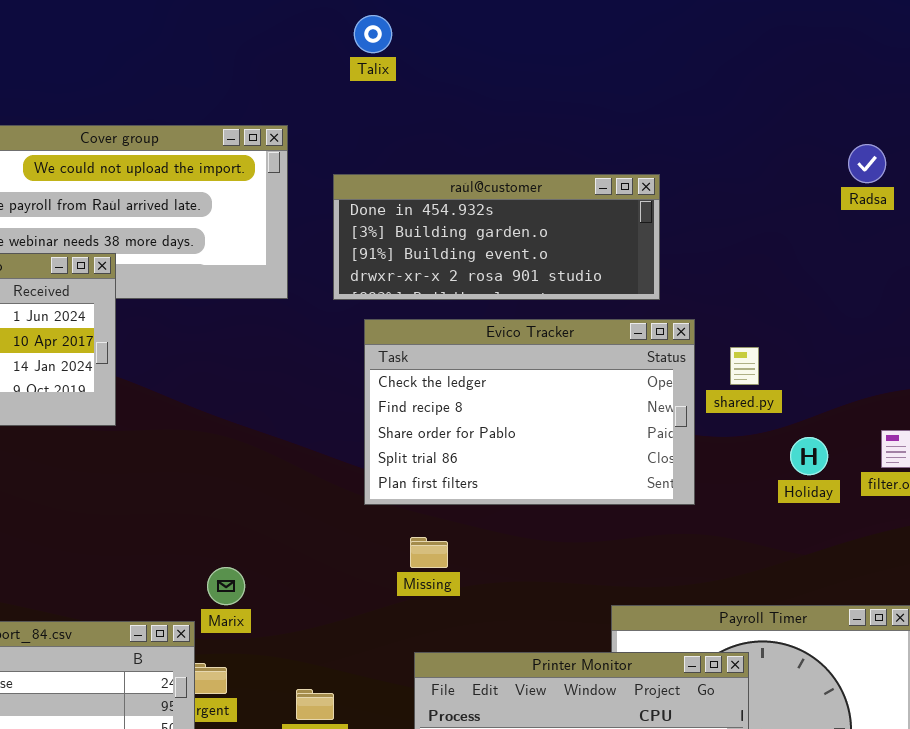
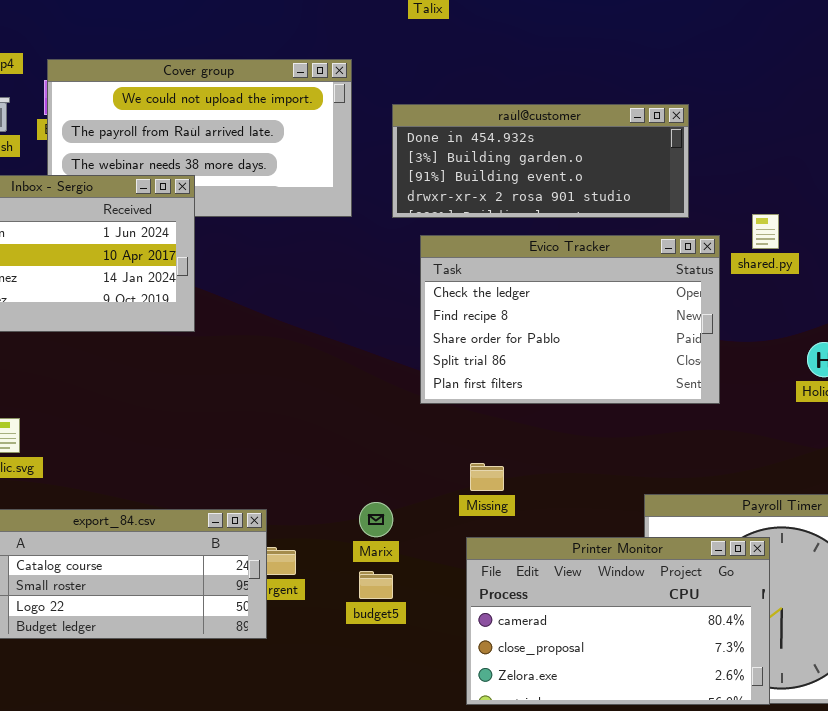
shared.py: [730,347,759,385] -> [752,214,779,249], moved
Missing: [410,537,448,568] -> [470,463,504,491], moved
Marix: [207,567,245,605] -> [359,502,393,537], moved

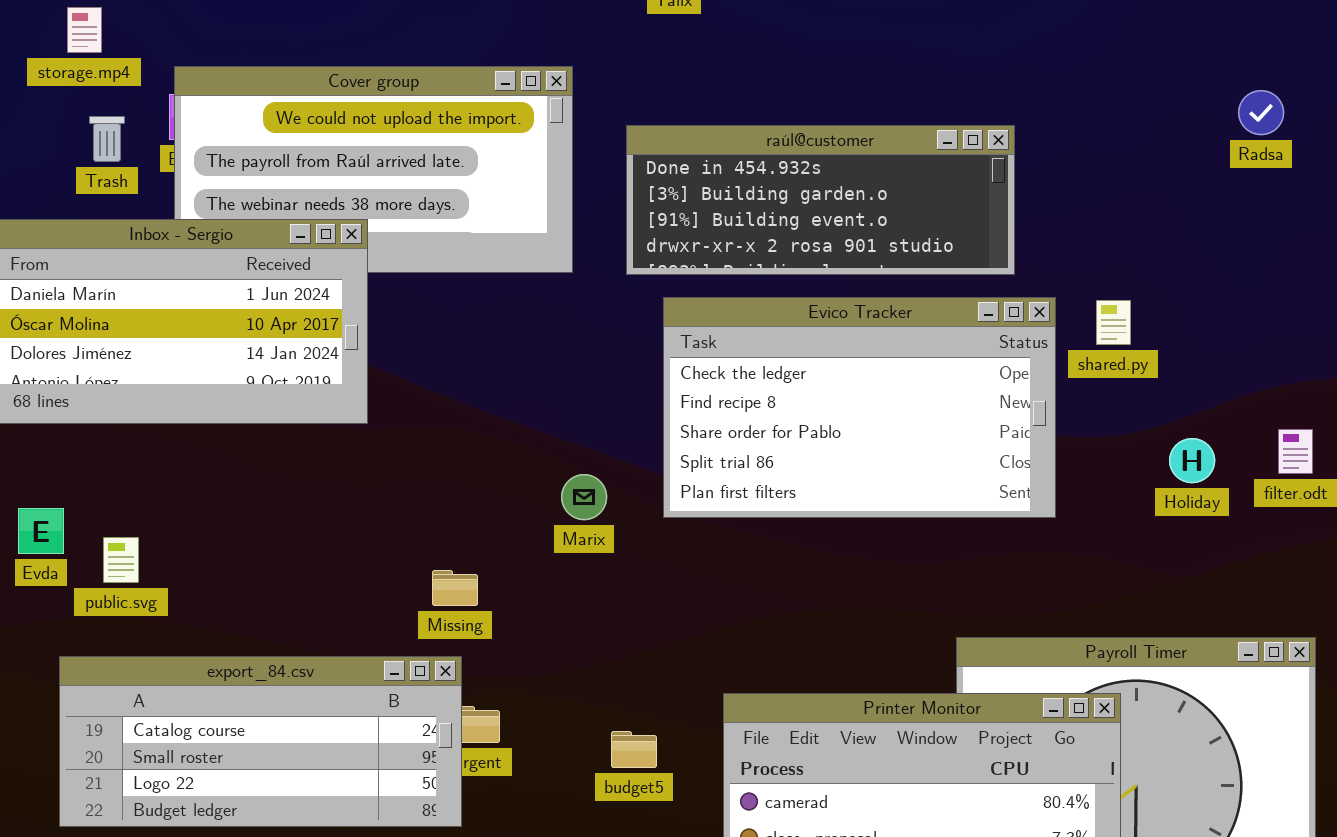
shared.py: [752,214,779,249] -> [1096,300,1131,345], moved
Missing: [470,463,504,491] -> [432,570,478,606], moved
Marix: [359,502,393,537] -> [561,474,607,520], moved
budget5: [359,571,393,599] -> [611,731,657,768], moved

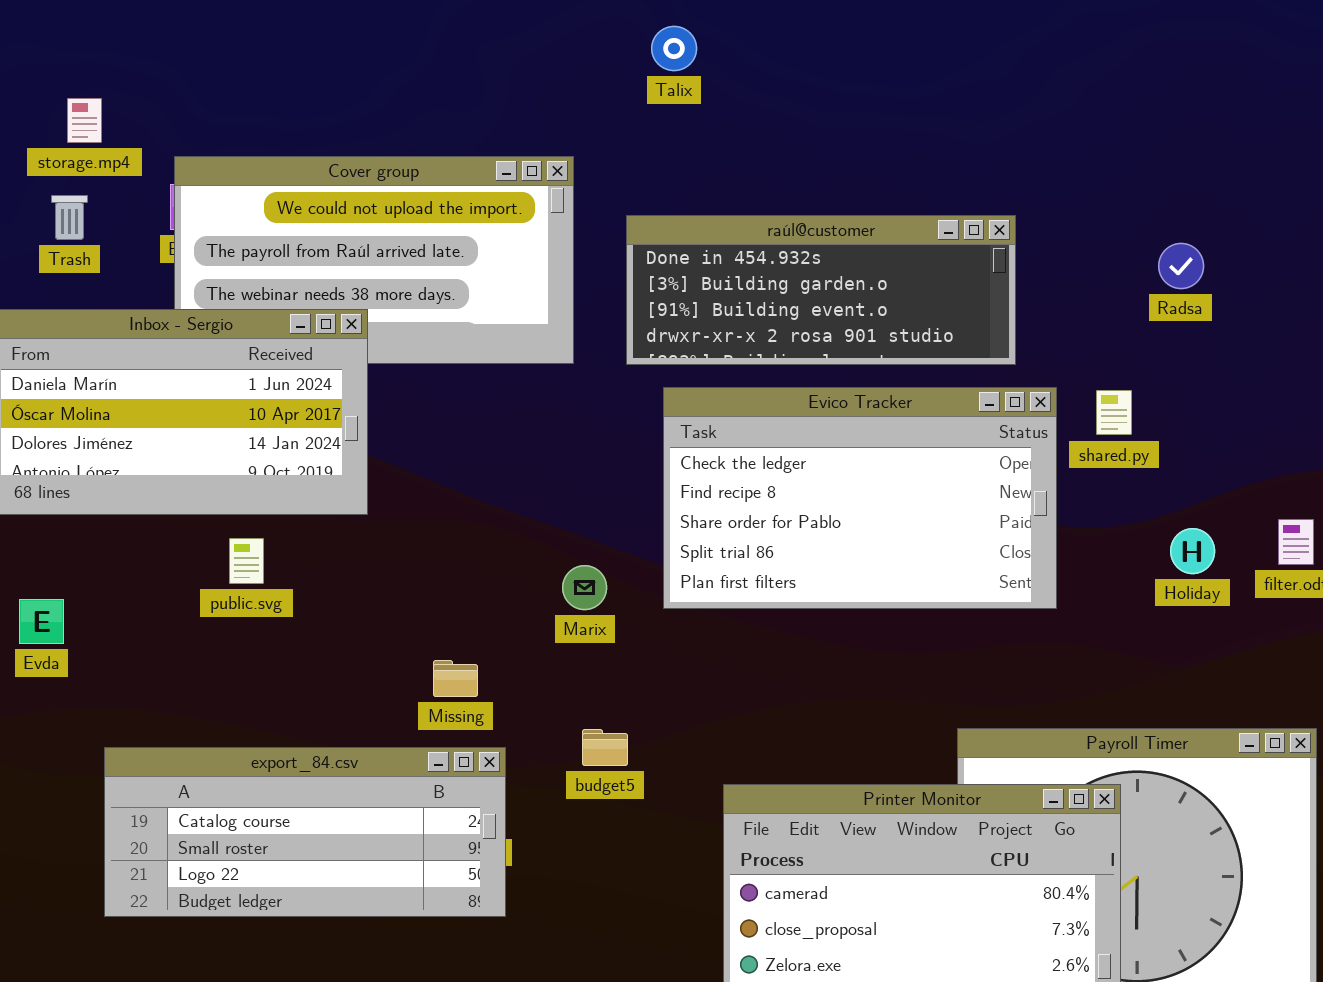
Radsa: [1238,90,1284,135] -> [1158,243,1204,289], moved
Trash: [89,116,125,162] -> [51,195,88,240], moved
public.svg: [103,537,139,583] -> [229,538,264,584], moved
export_84.csv: [59,656,462,827] -> [104,747,506,917], moved
budget5: [611,731,657,768] -> [582,729,628,766], moved

